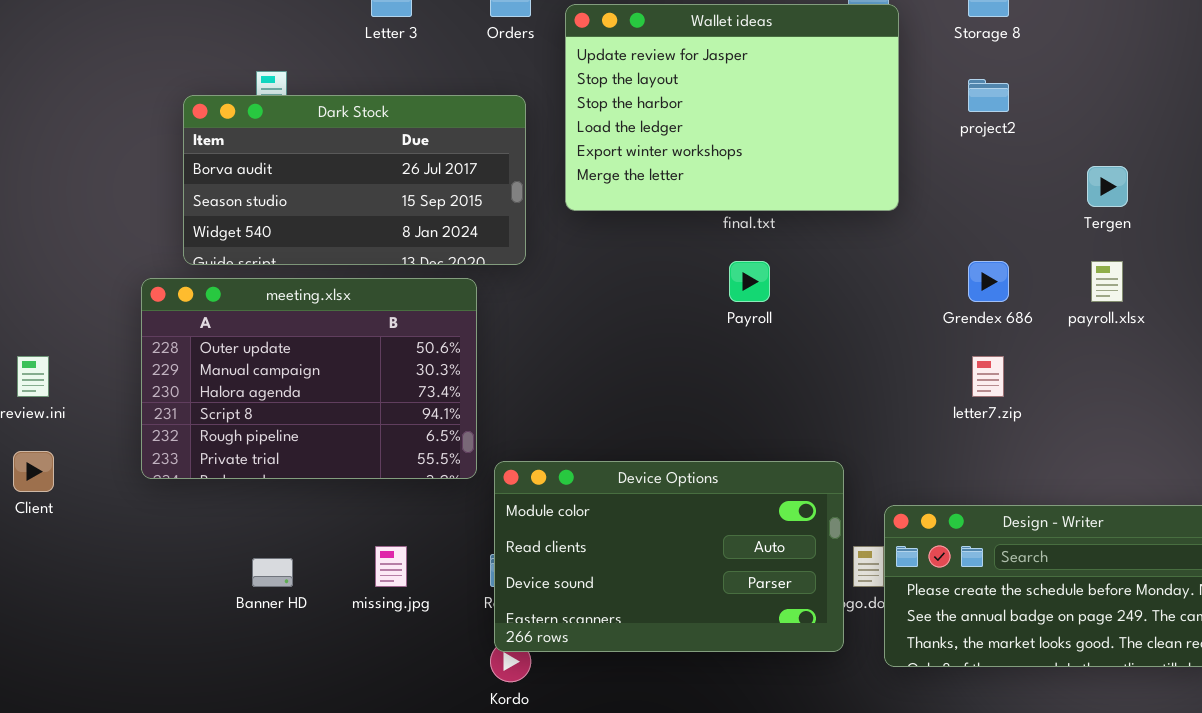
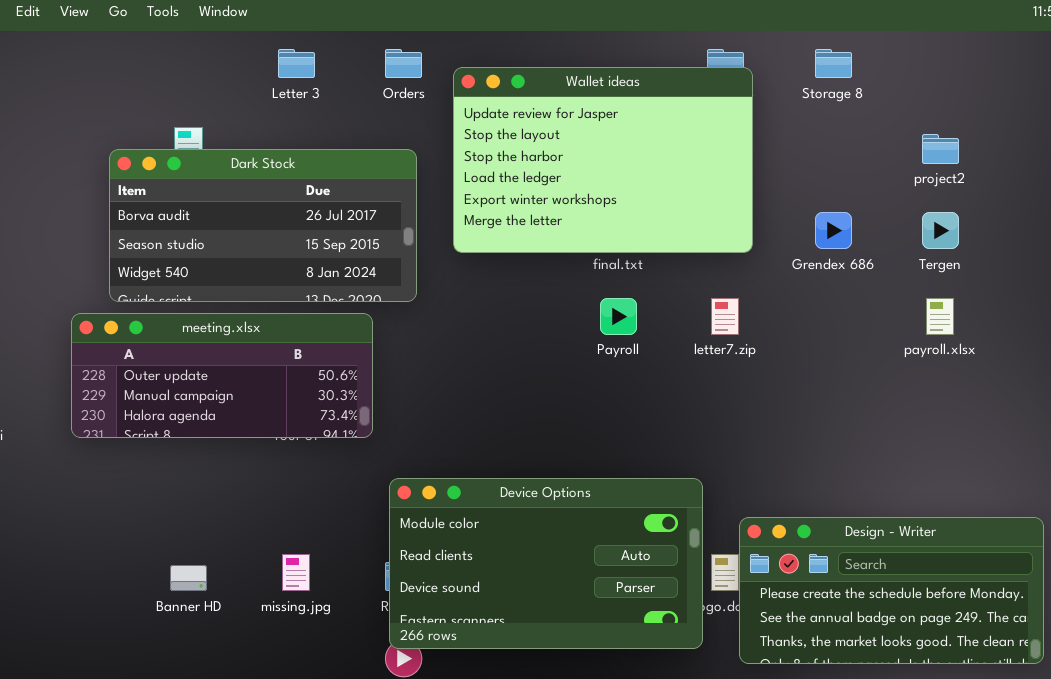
project2: [968,79,1009,112] -> [922,134,959,164], moved
Grendex 686: [968,261,1009,302] -> [815,212,852,249], moved
meeting.xlsx: [141,278,477,479] -> [71,313,373,438], resized
letter7.zip: [972,356,1004,397] -> [711,298,739,335], moved

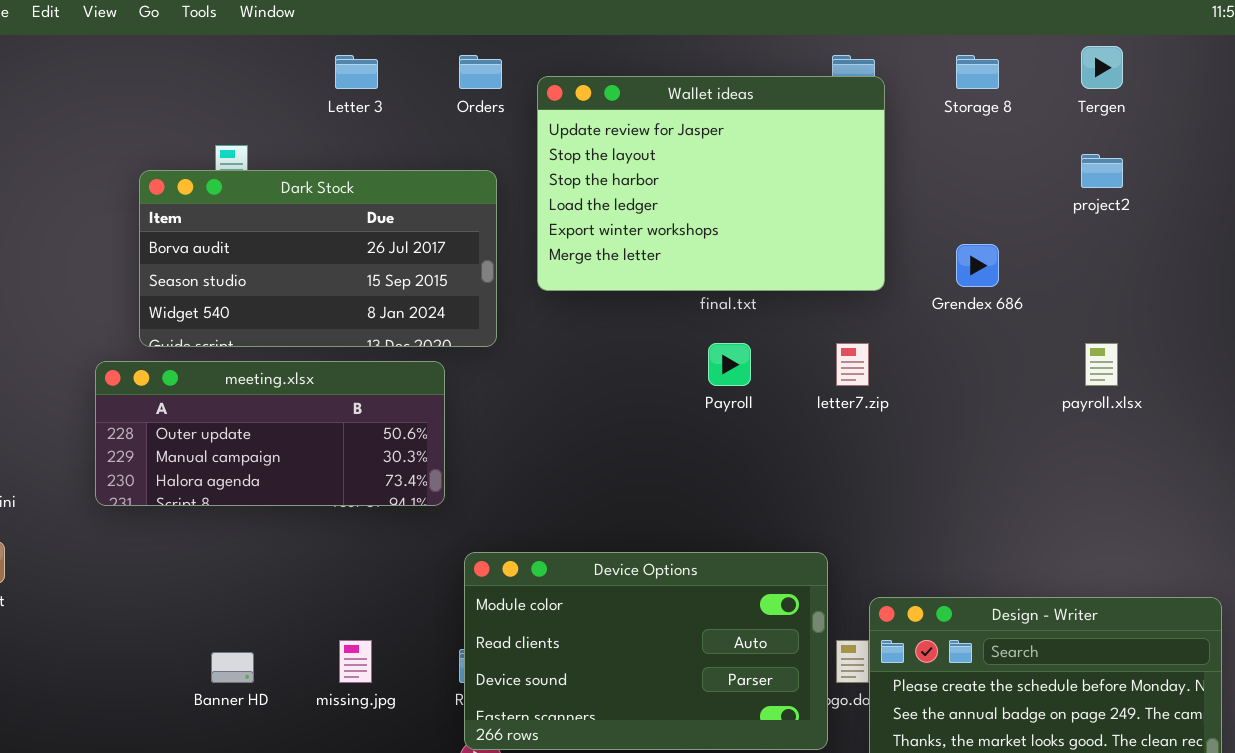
Tergen: [922,212,959,249] -> [1081,46,1123,89], moved

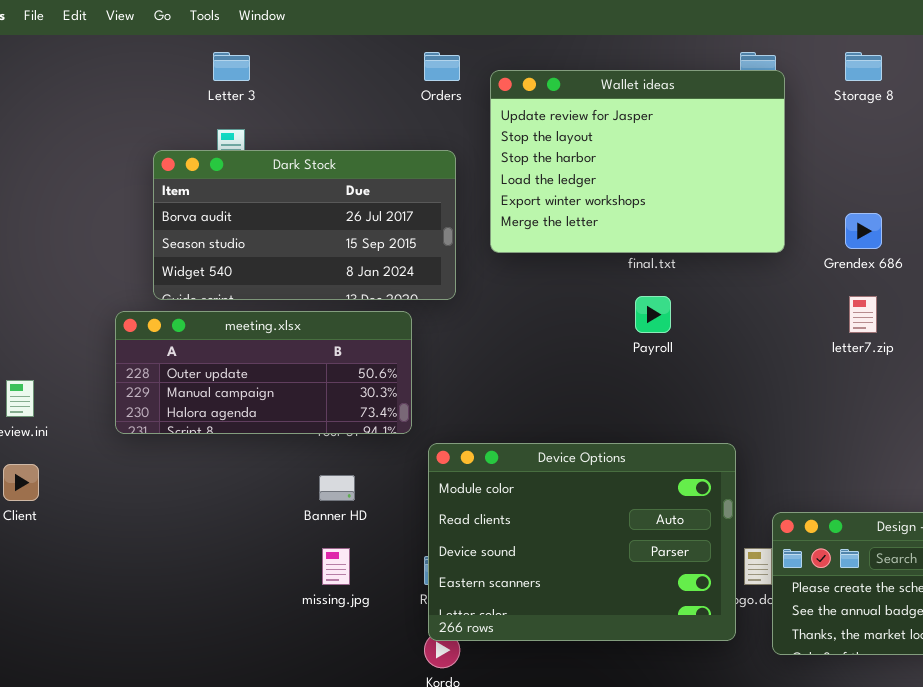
Letter 3: [335,55,378,89] -> [213,52,250,81], moved
letter7.zip: [836,343,869,386] -> [849,296,877,333], moved
Device Options: [464,552,828,750] -> [428,443,736,641], resized
Banner HD: [211,652,254,683] -> [319,475,355,501], moved

